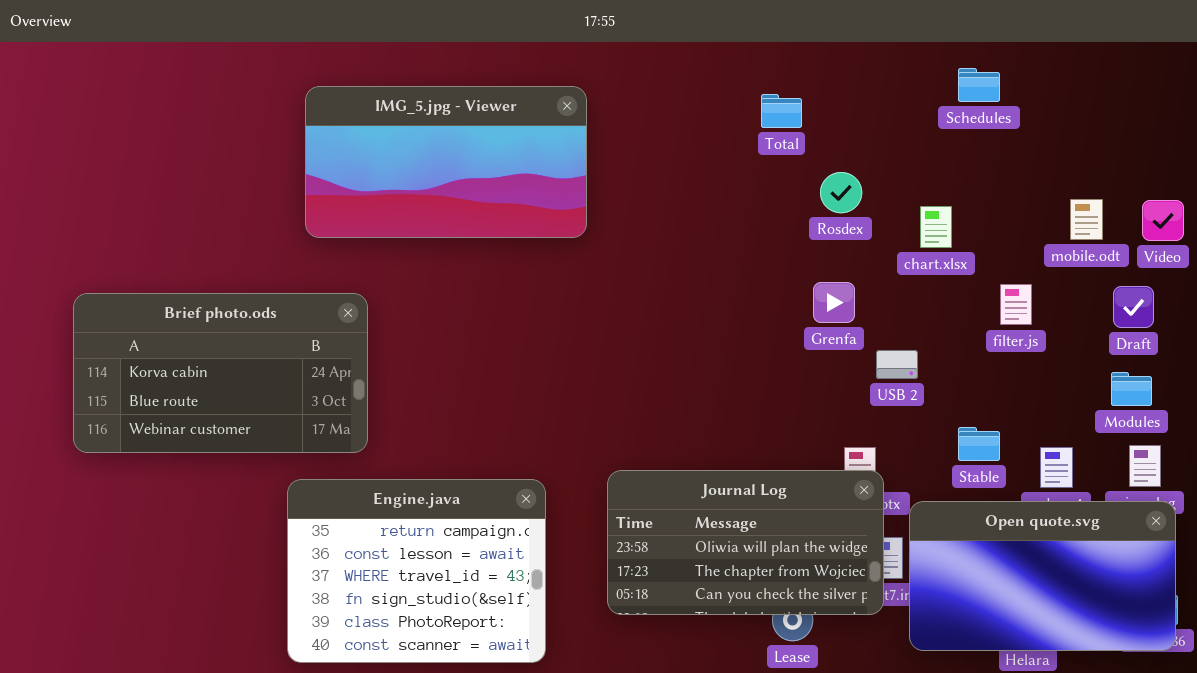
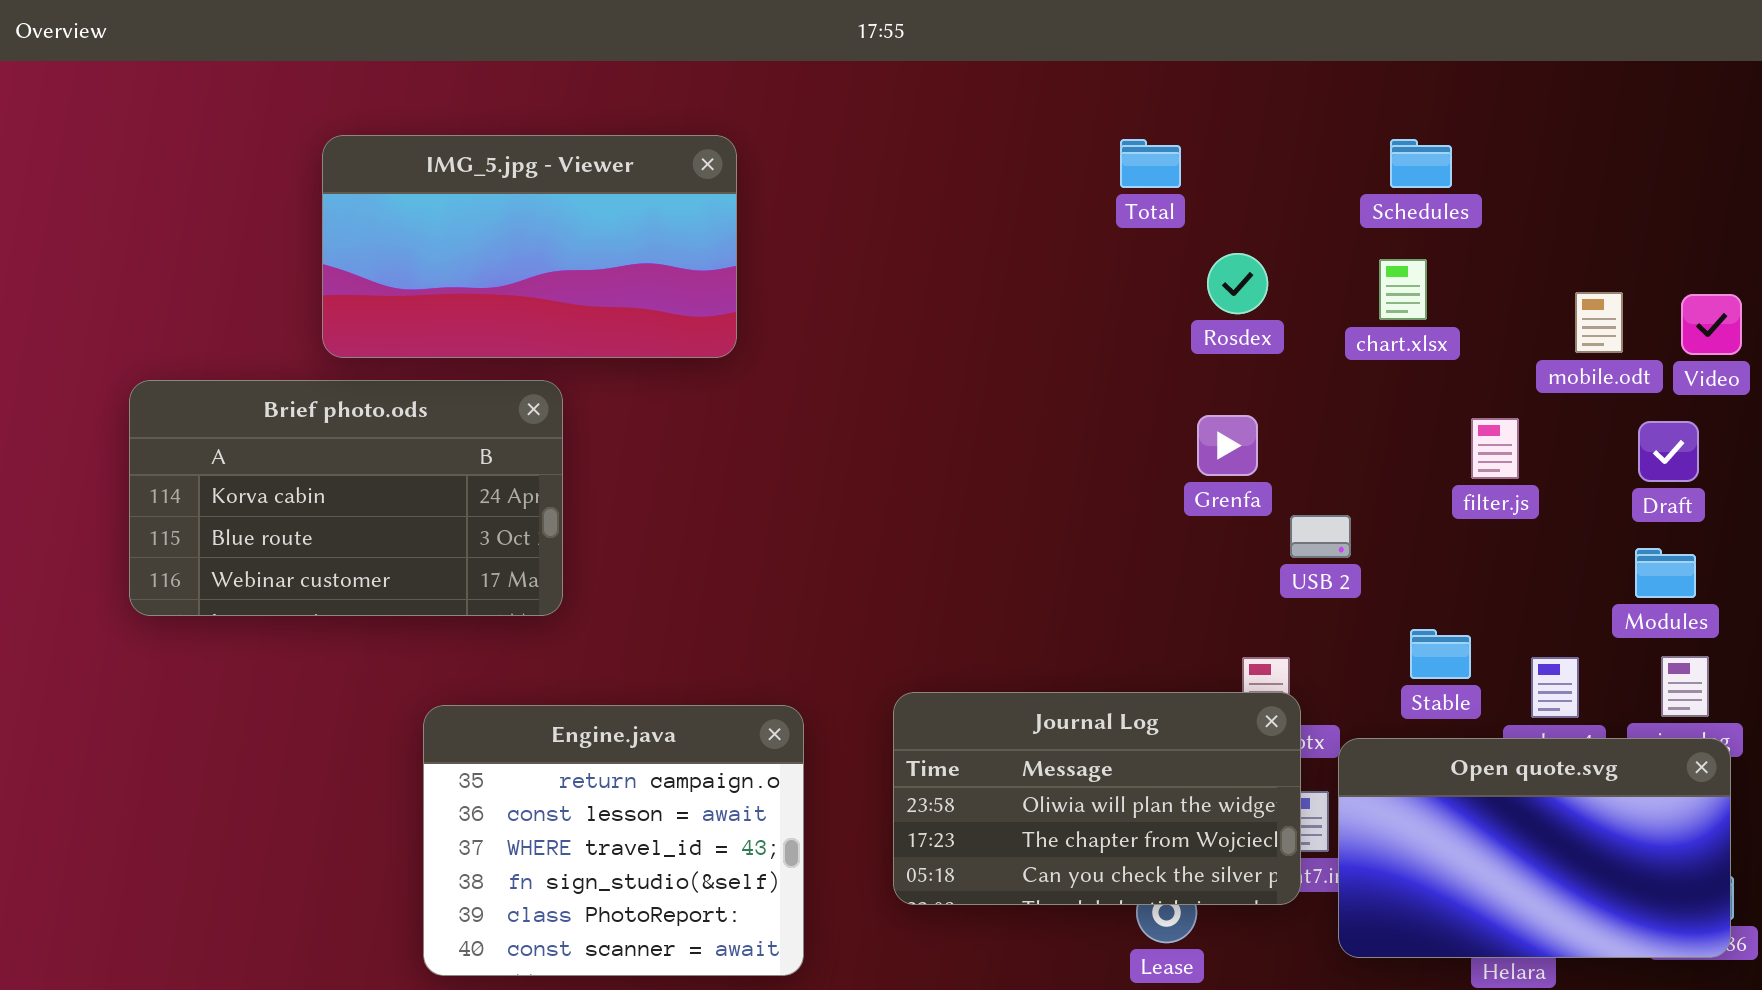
Schedules: [958,68,1000,102] -> [1390,139,1452,188], moved
IMG_5.jpg - Viewer: [305,86,587,238] -> [322,135,737,358], moved
chart.xlsx: [920,206,952,248] -> [1379,259,1427,320], moved
Brief photo.ods: [73,293,368,453] -> [129,380,563,616], moved

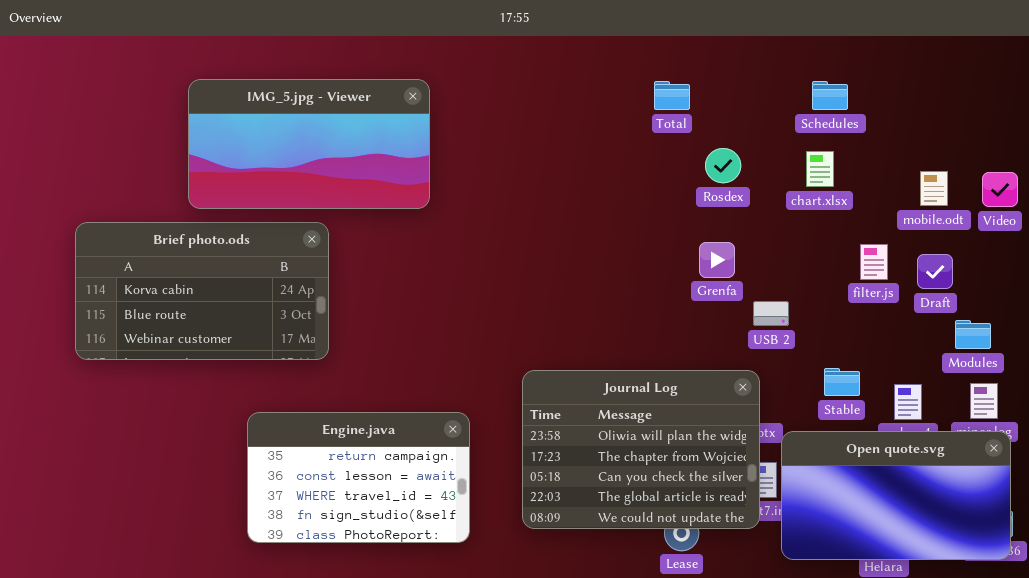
Draft: [1638,421,1699,482] -> [917,254,953,289], moved
Journal Log: [893,692,1301,905] -> [522,370,760,529], resized
Engine.java: [423,705,804,976] -> [247,412,470,543], resized

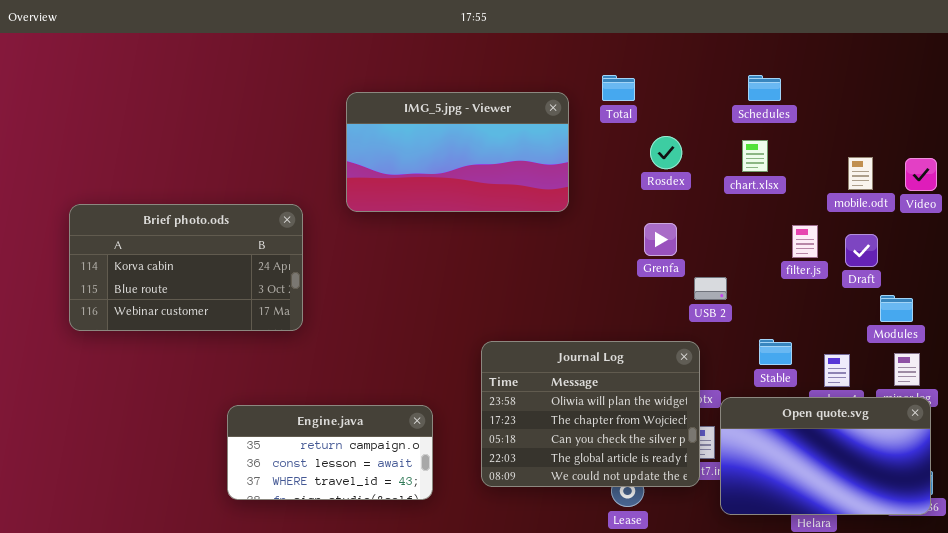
IMG_5.jpg - Viewer: [188,79,430,209] -> [346,92,569,212], moved
Engine.java: [247,412,470,543] -> [227,405,433,500], resized

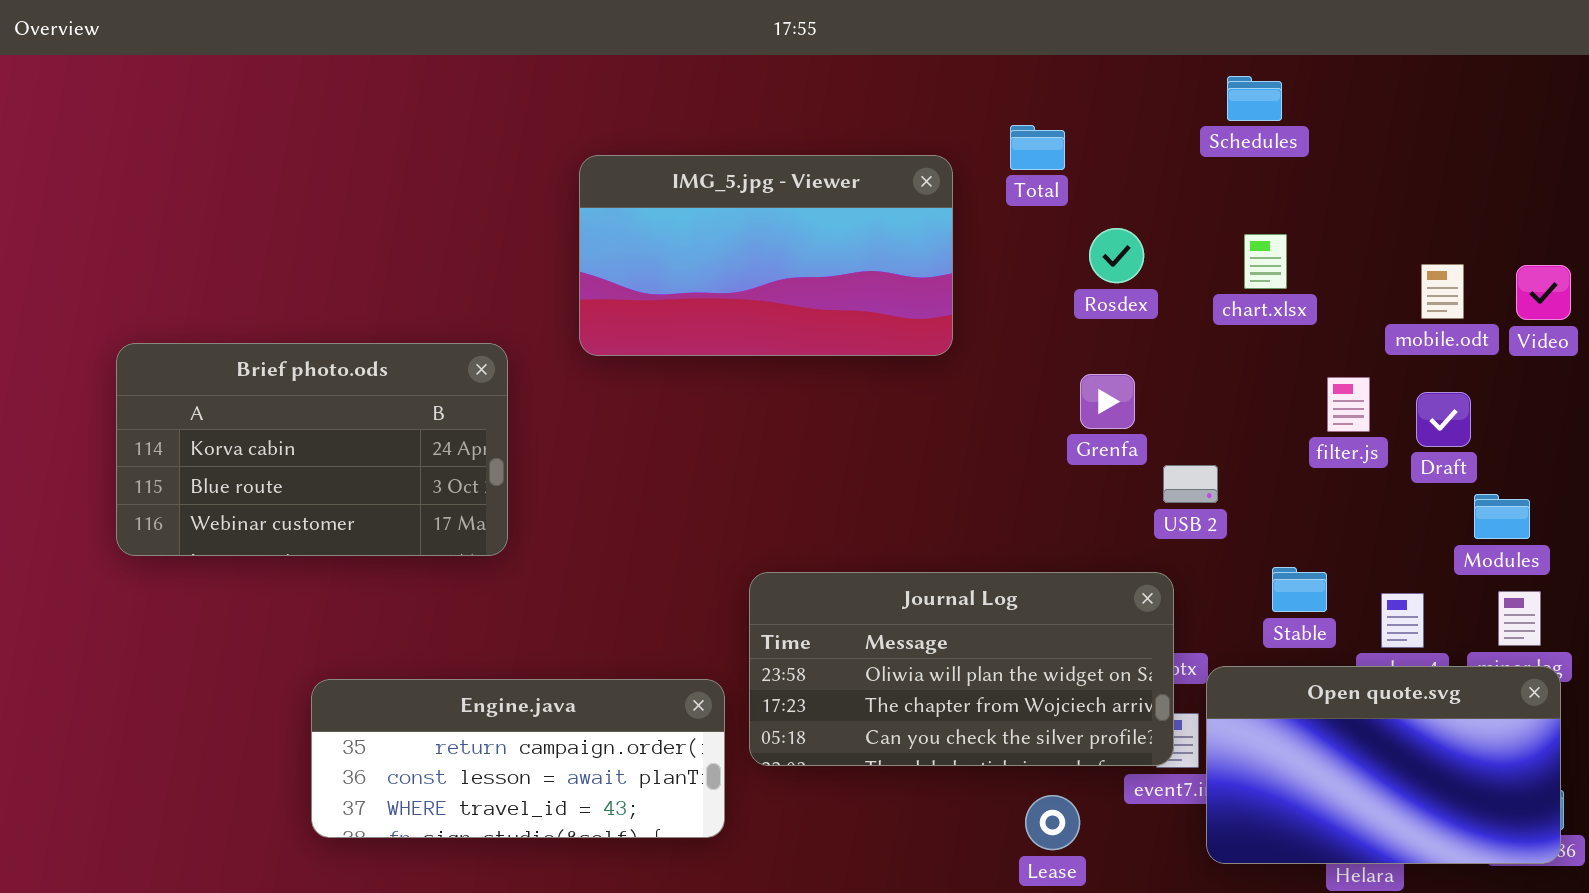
Schedules: [748,75,781,101] -> [1227,76,1282,121], moved
Journal Log: [481,341,700,487] -> [749,572,1174,766], resized
Engine.java: [227,405,433,500] -> [311,679,725,838], resized

